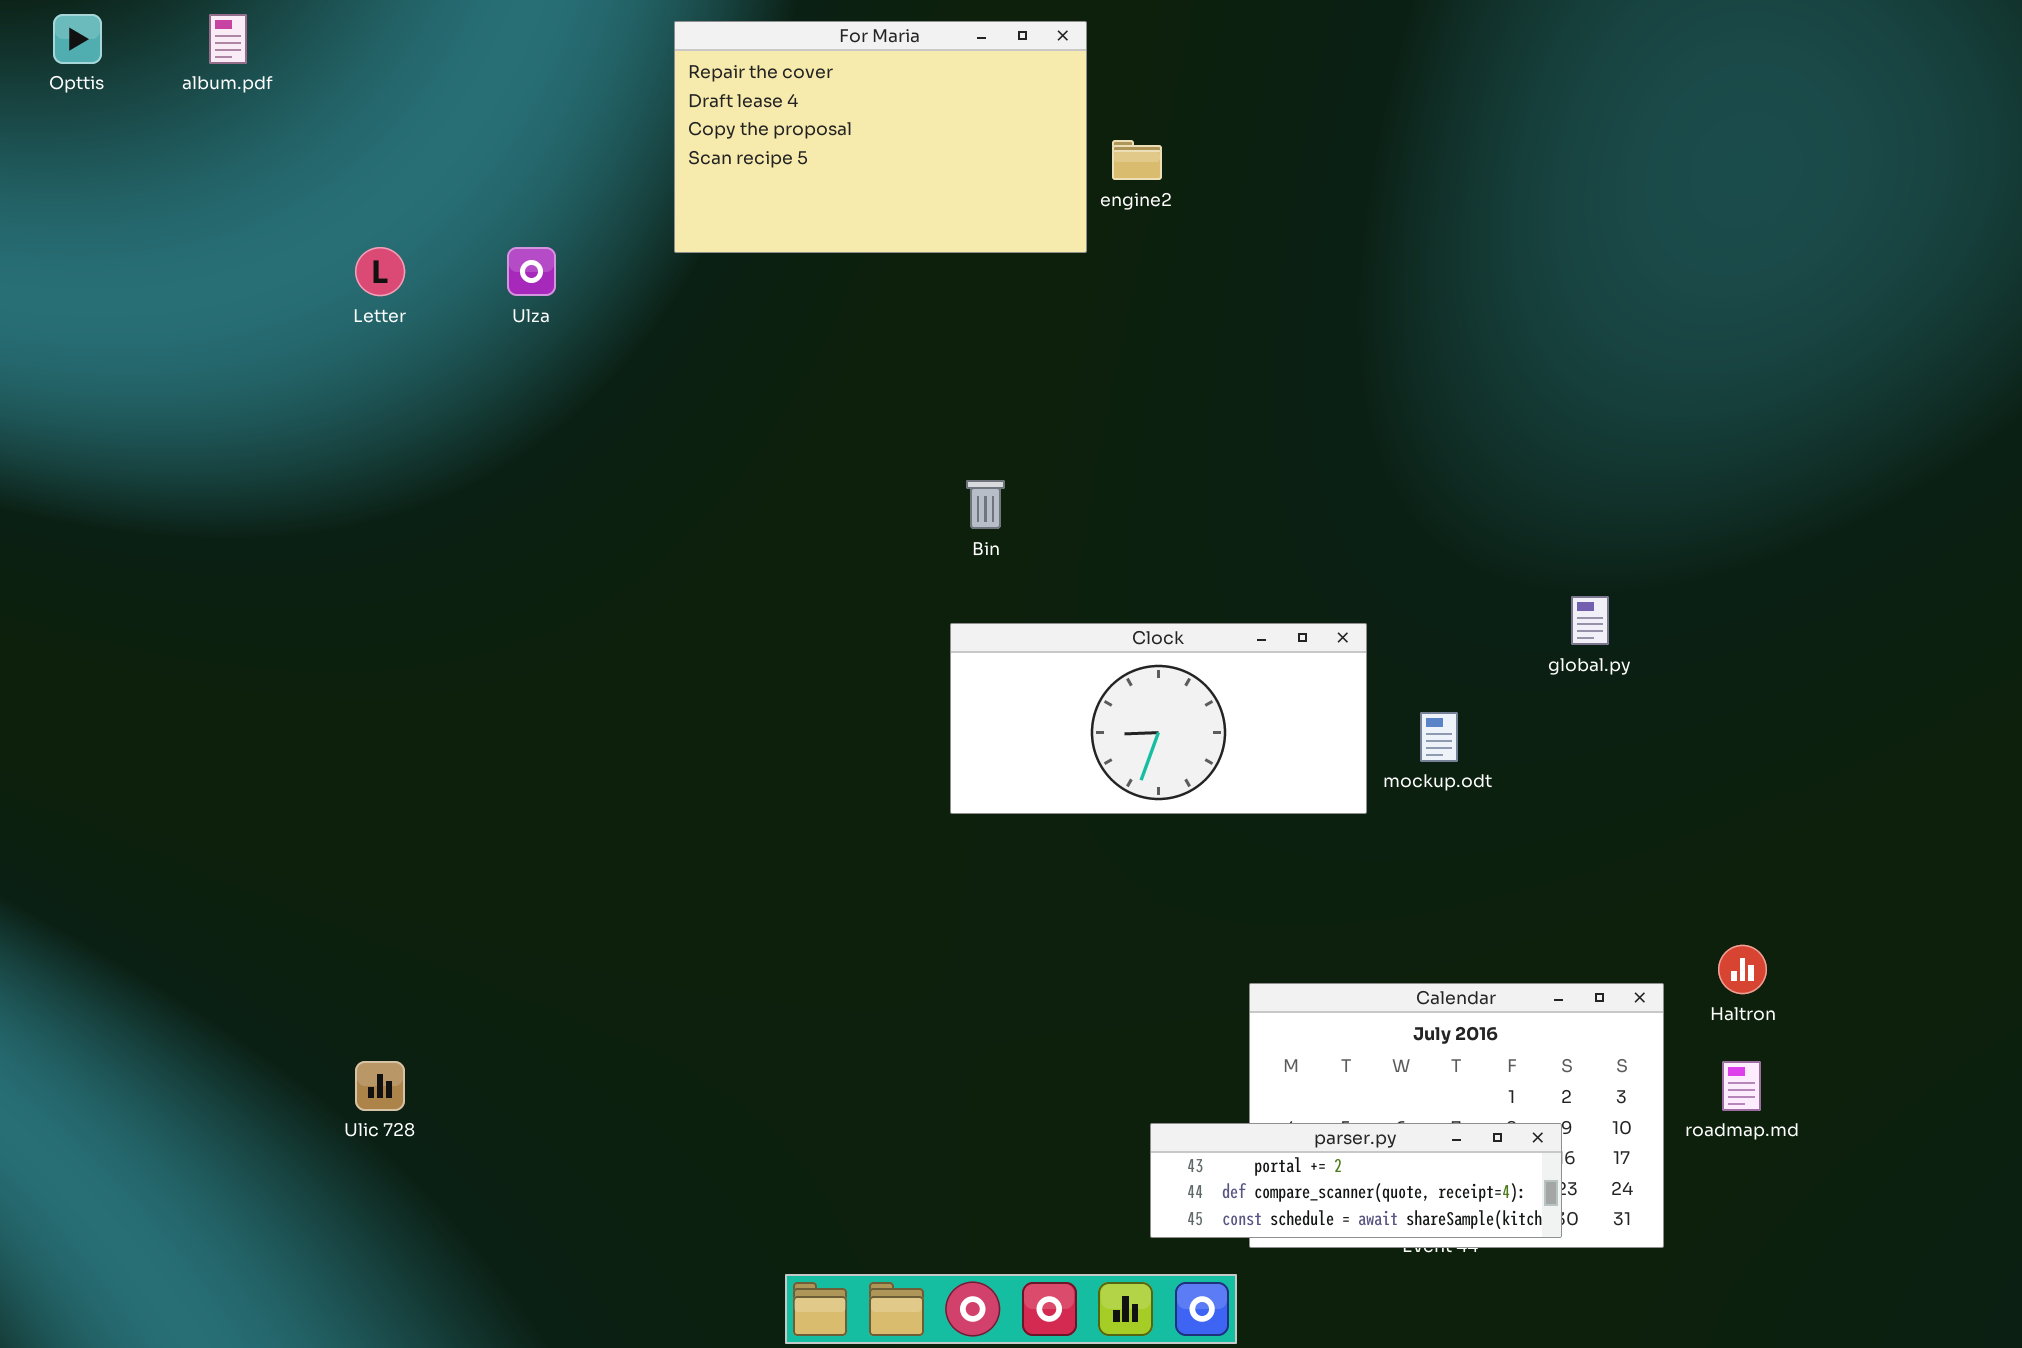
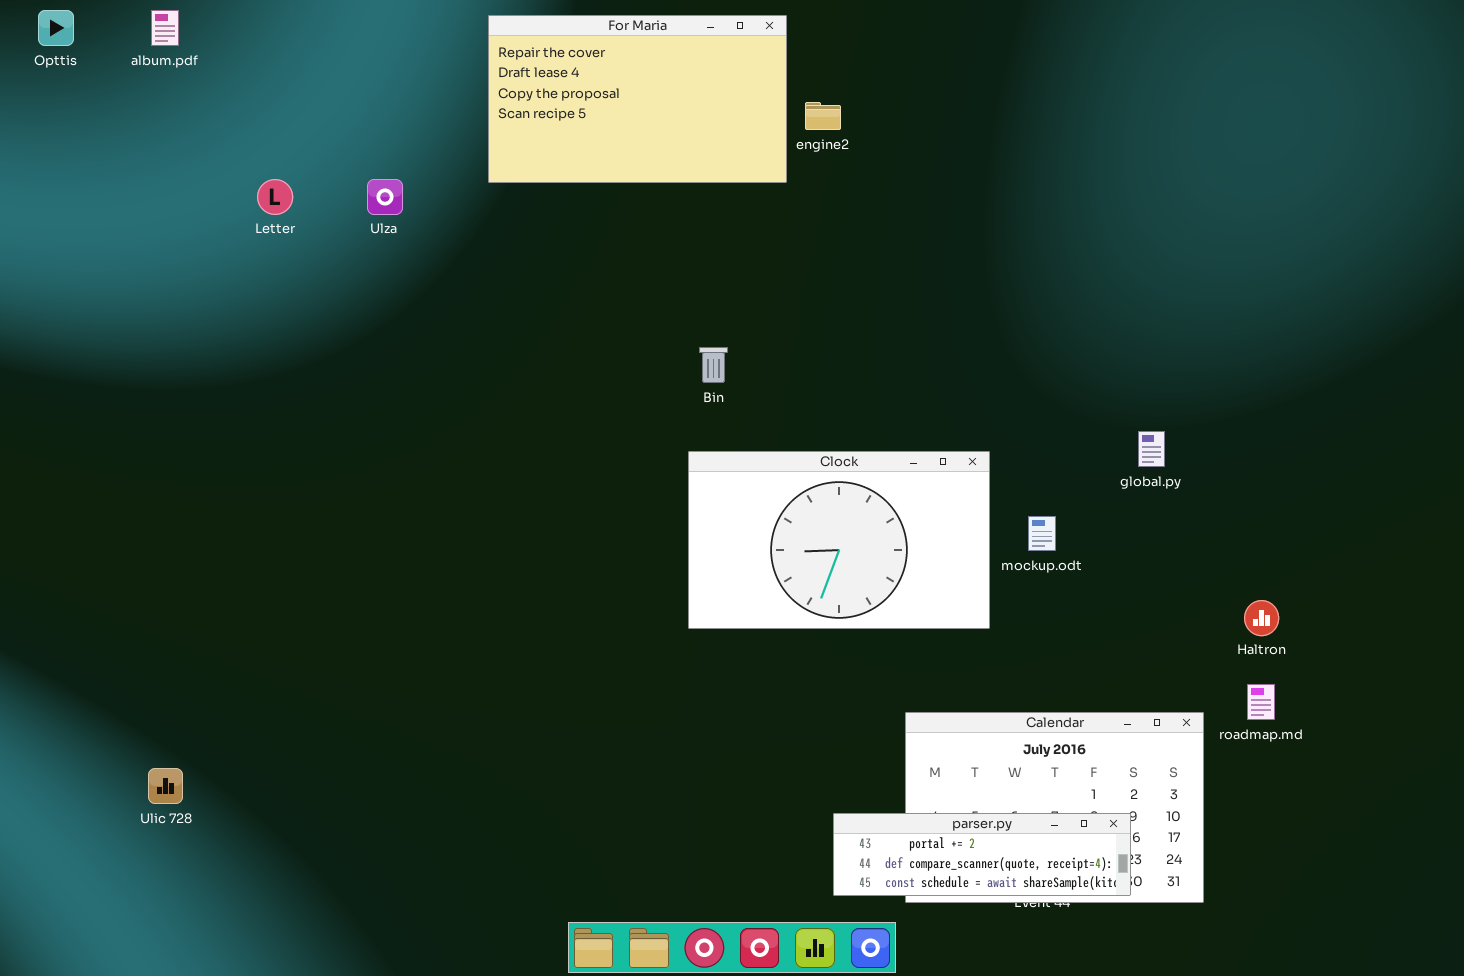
Clock: [950,623,1367,814] -> [688,451,990,629], resized
Haltron: [1718,945,1767,994] -> [1244,600,1279,636], moved
Ulic 728: [355,1061,405,1111] -> [148,768,183,804], moved
roadmap.md: [1722,1061,1761,1111] -> [1247,684,1275,720], moved

